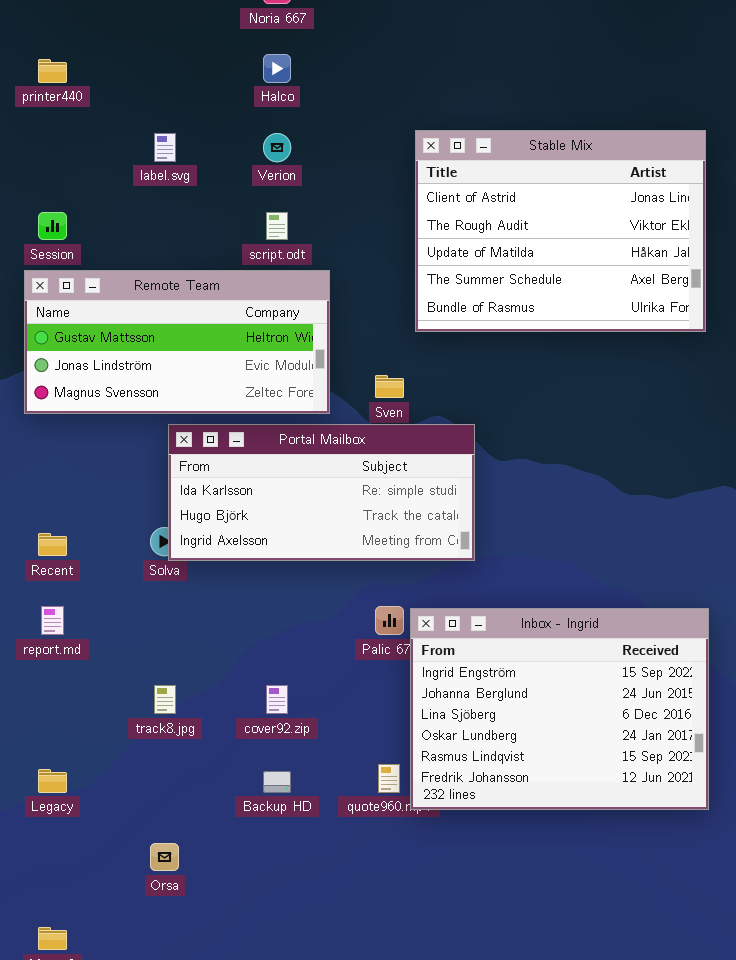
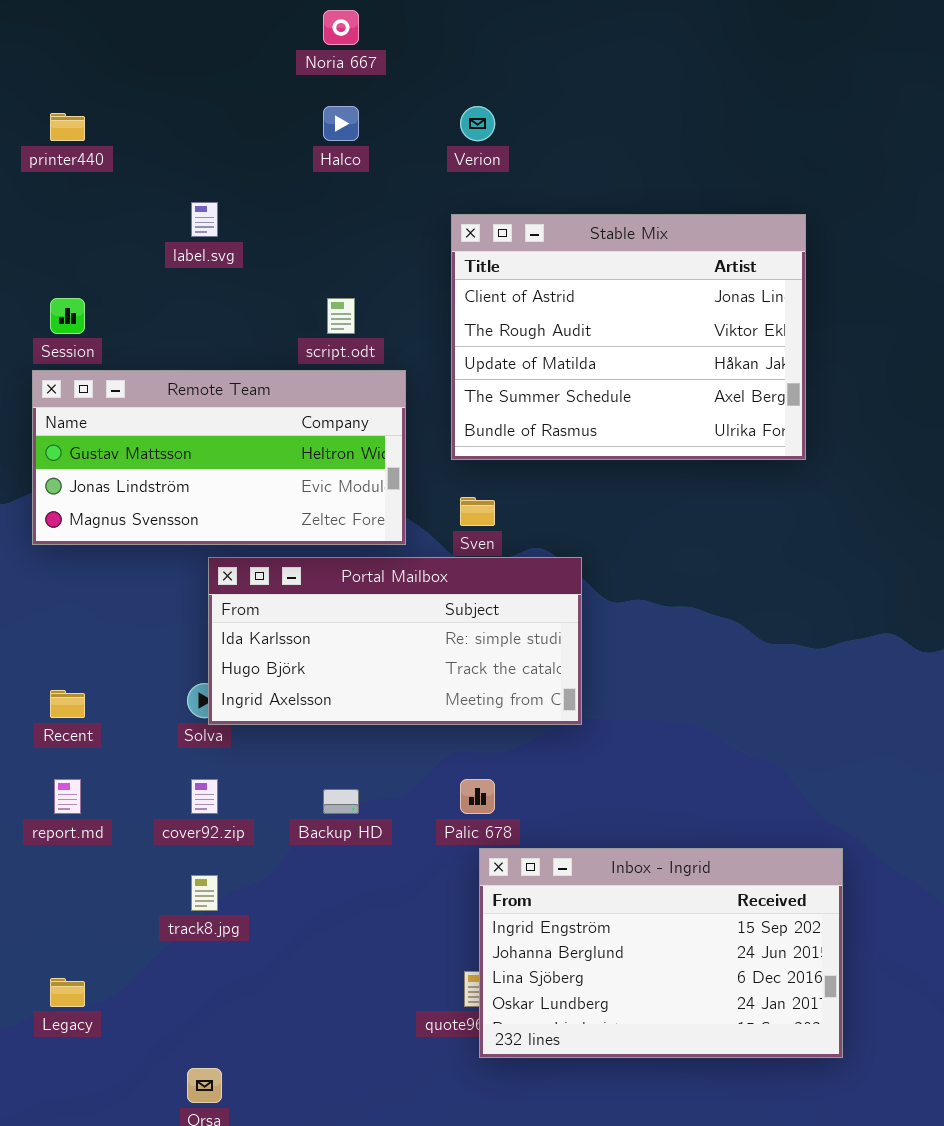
Stable Mix: [415,130,706,332] -> [451,214,806,460], moved
Verion: [263,133,291,162] -> [460,106,495,141], moved
Inbox - Ingrid: [410,608,709,810] -> [479,848,843,1058], moved, resized
cover92.zip: [266,685,288,714] -> [191,779,218,814], moved
Backup HD: [263,771,291,793] -> [323,789,359,814], moved

